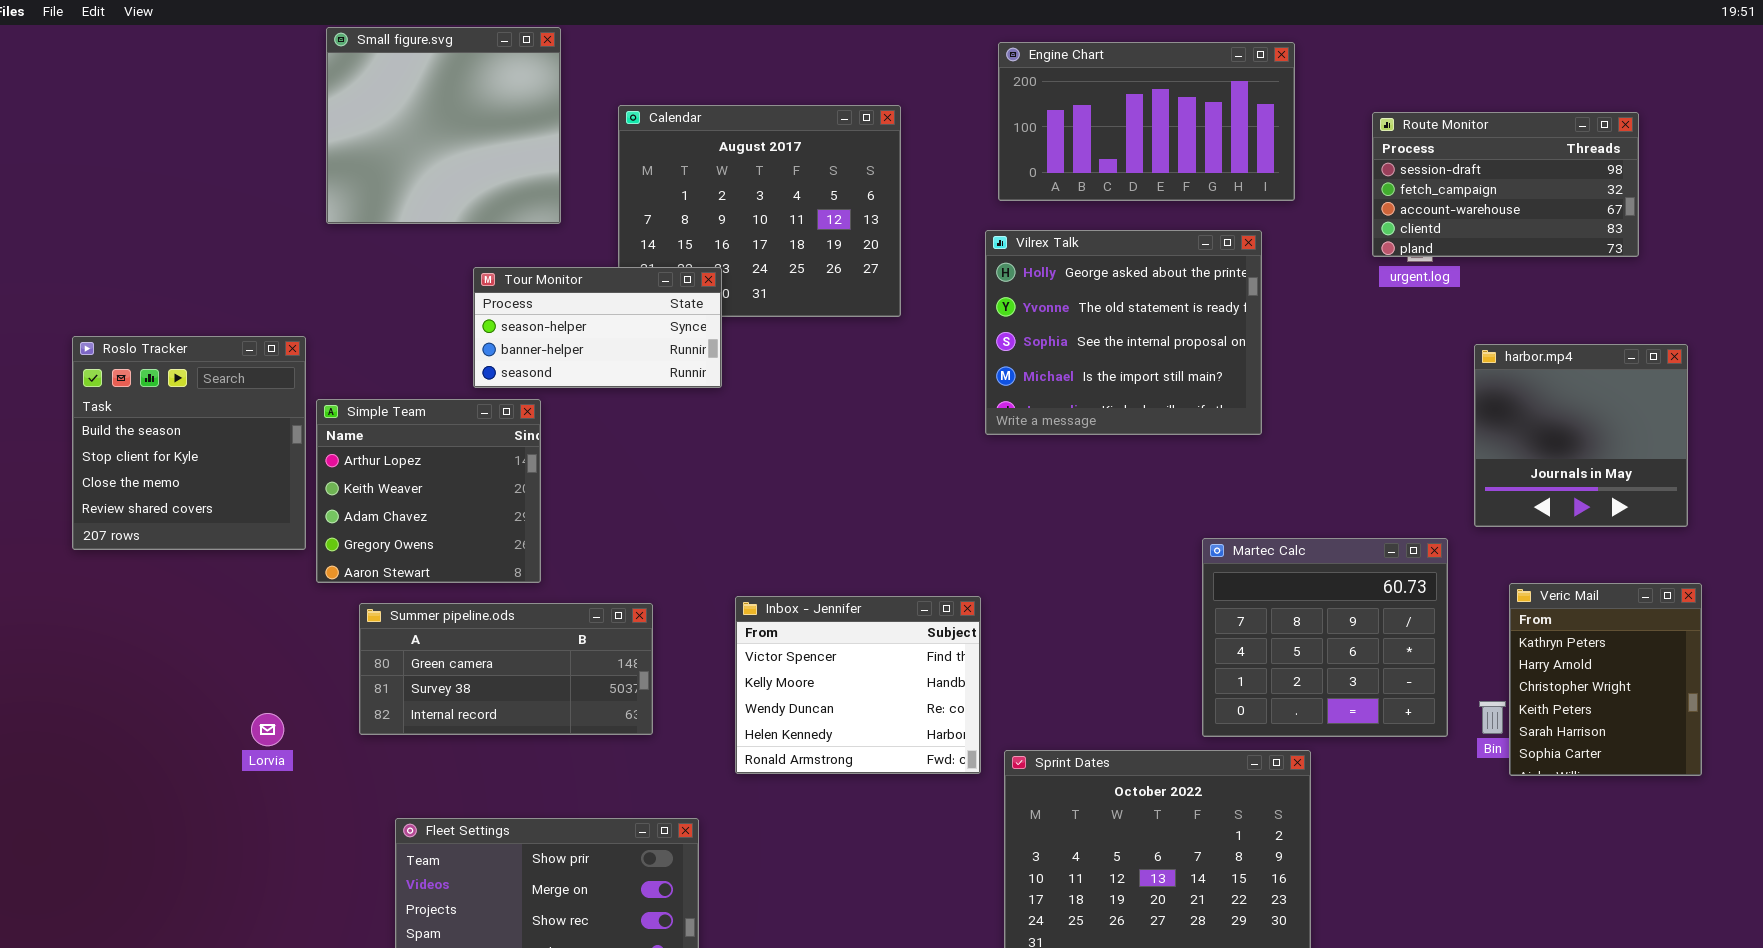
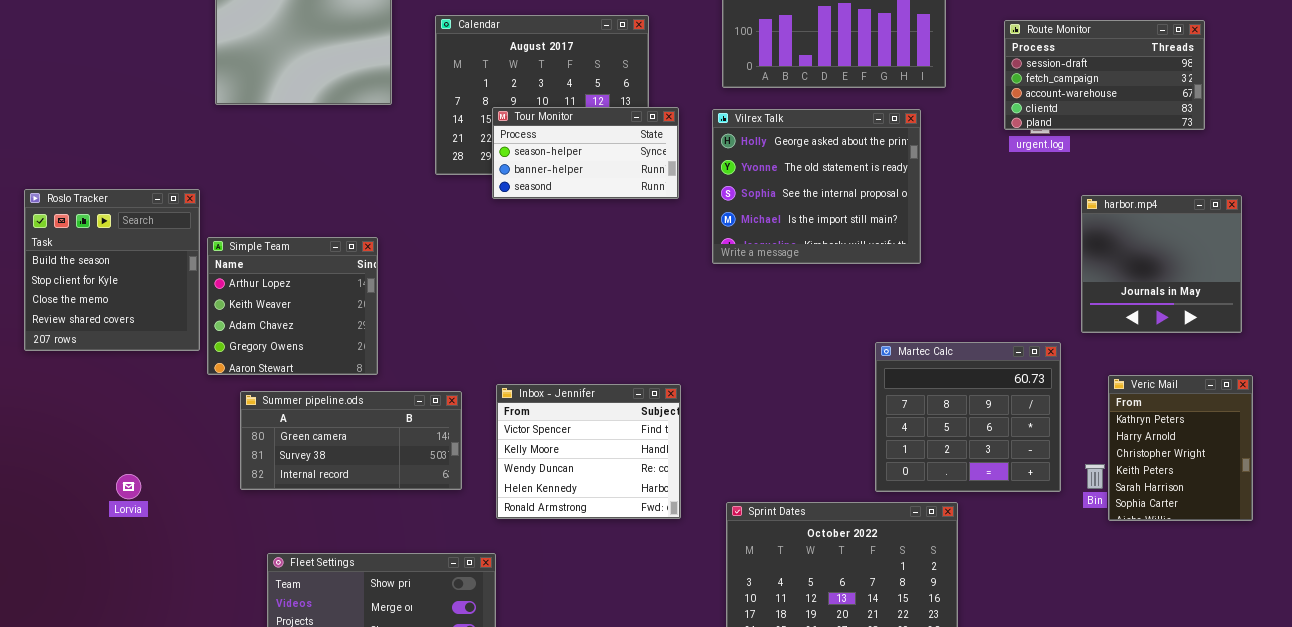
Tour Monitor: [473,267,722,388] -> [492,107,679,199], moved
Inbox - Jennifer: [735,596,981,774] -> [496,384,681,519], moved
Lorvia: [251,713,284,746] -> [116,474,141,499], moved

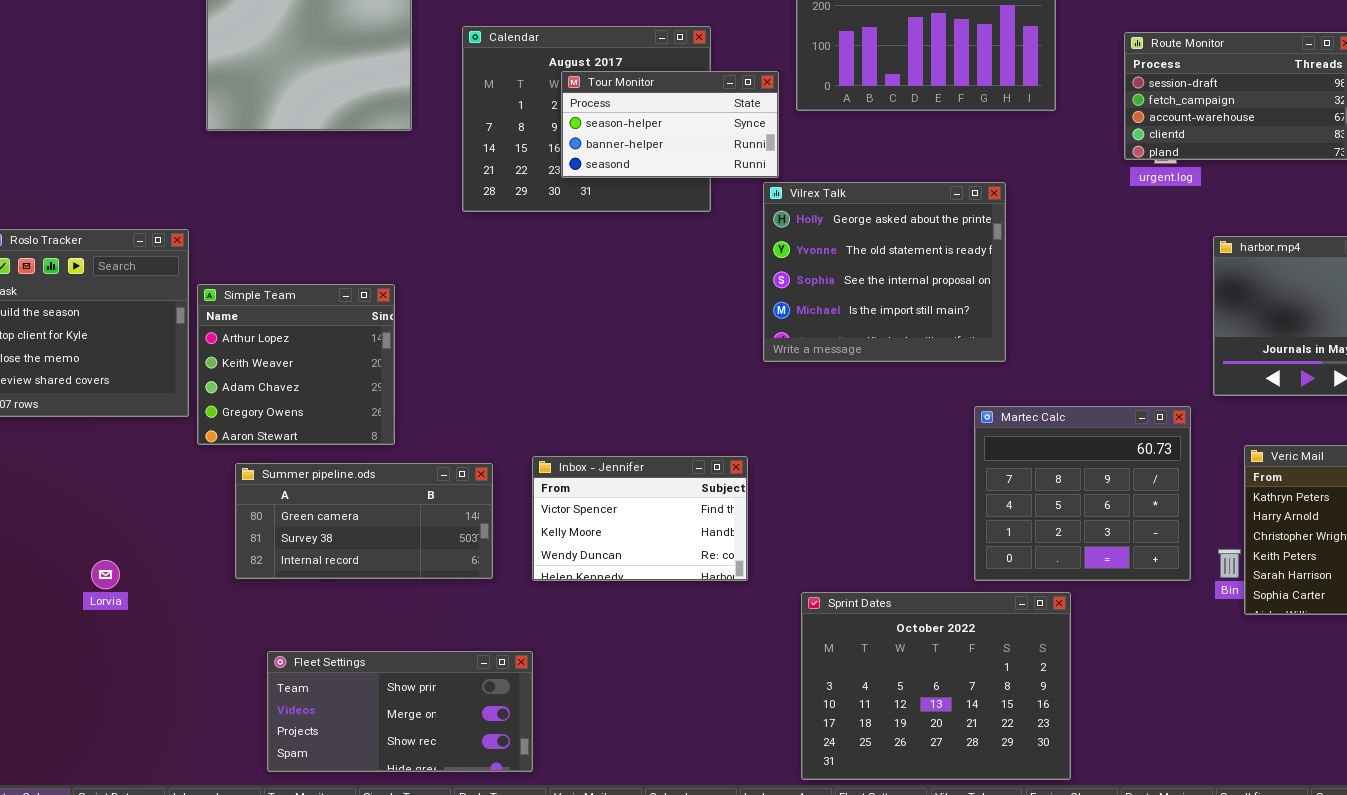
Tour Monitor: [492,107,679,199] -> [561,71,779,178], moved
Vilrex Talk: [712,109,921,264] -> [763,182,1006,362], moved
Inbox - Jennifer: [496,384,681,519] -> [532,456,748,581], resized

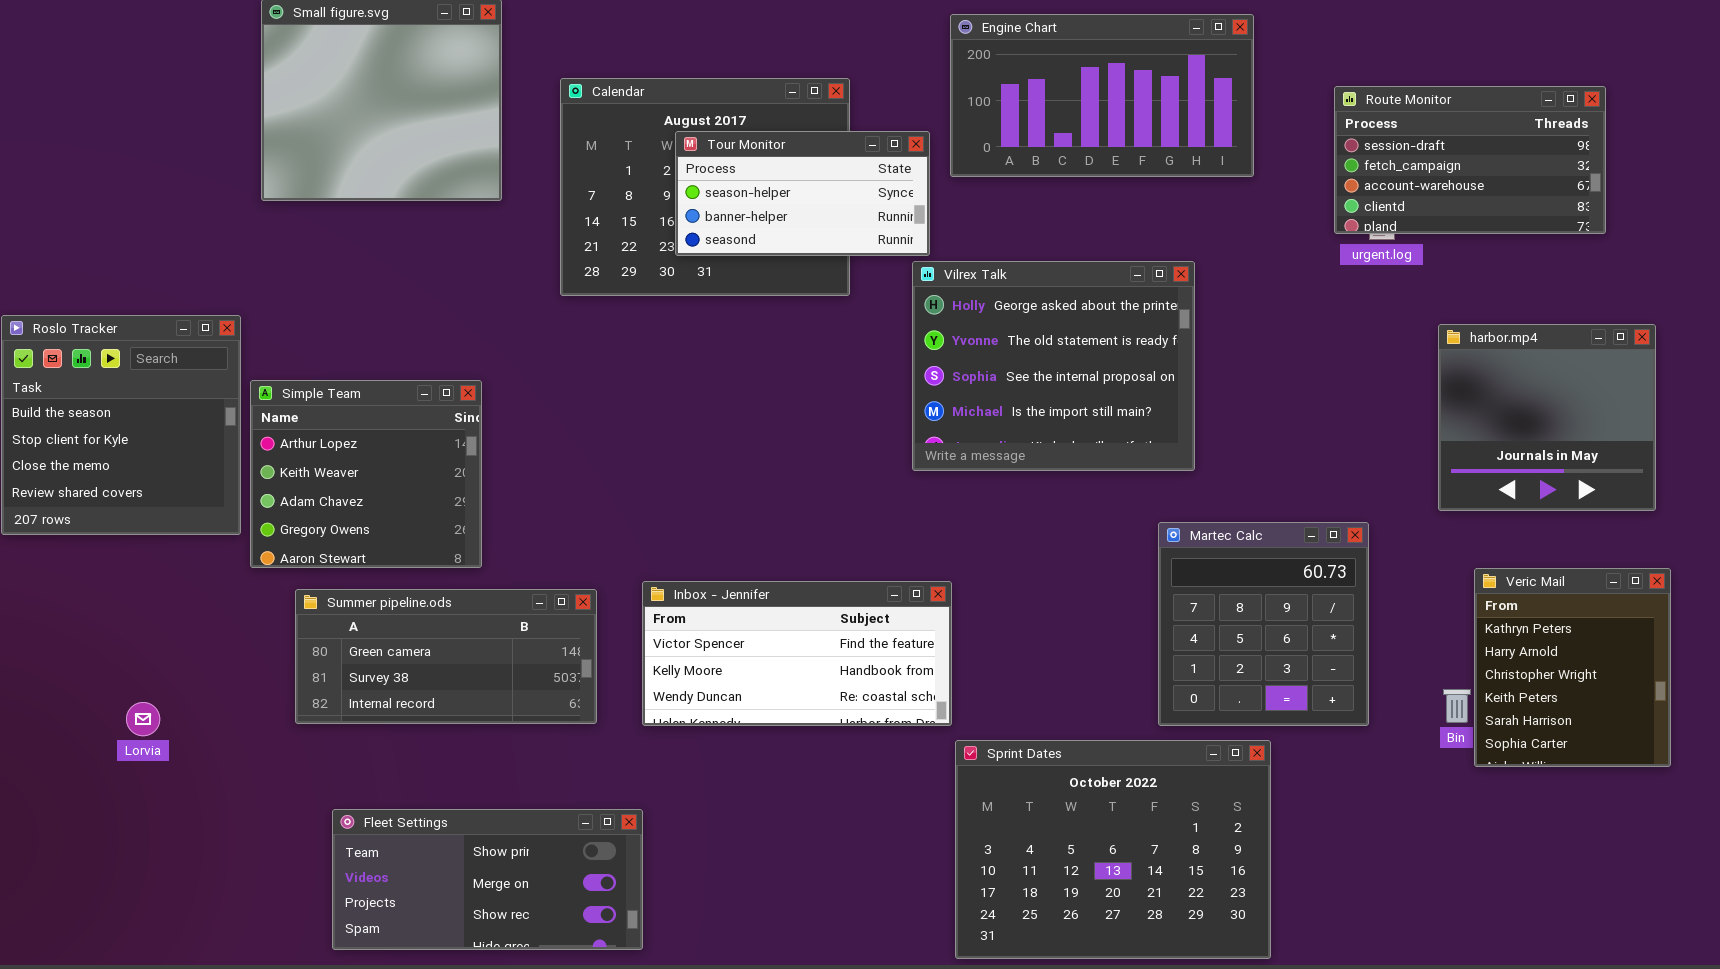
Martec Calc: [974,406,1191,581] -> [1158,522,1369,726], resized
Inbox - Jennifer: [532,456,748,581] -> [642,581,952,726], resized

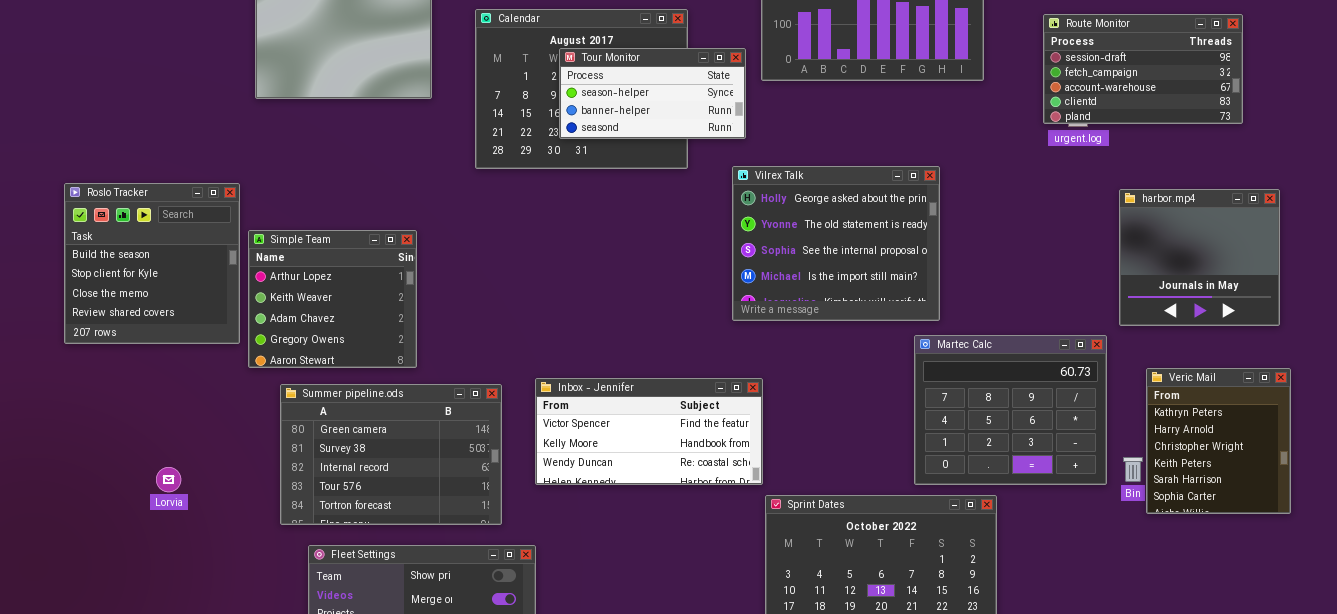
Vilrex Talk: [912,261,1195,471] -> [732,166,940,321], moved
Martec Calc: [1158,522,1369,726] -> [914,335,1107,485], resized
Summer pipeline.ods: [295,589,597,724] -> [280,384,502,525], resized

